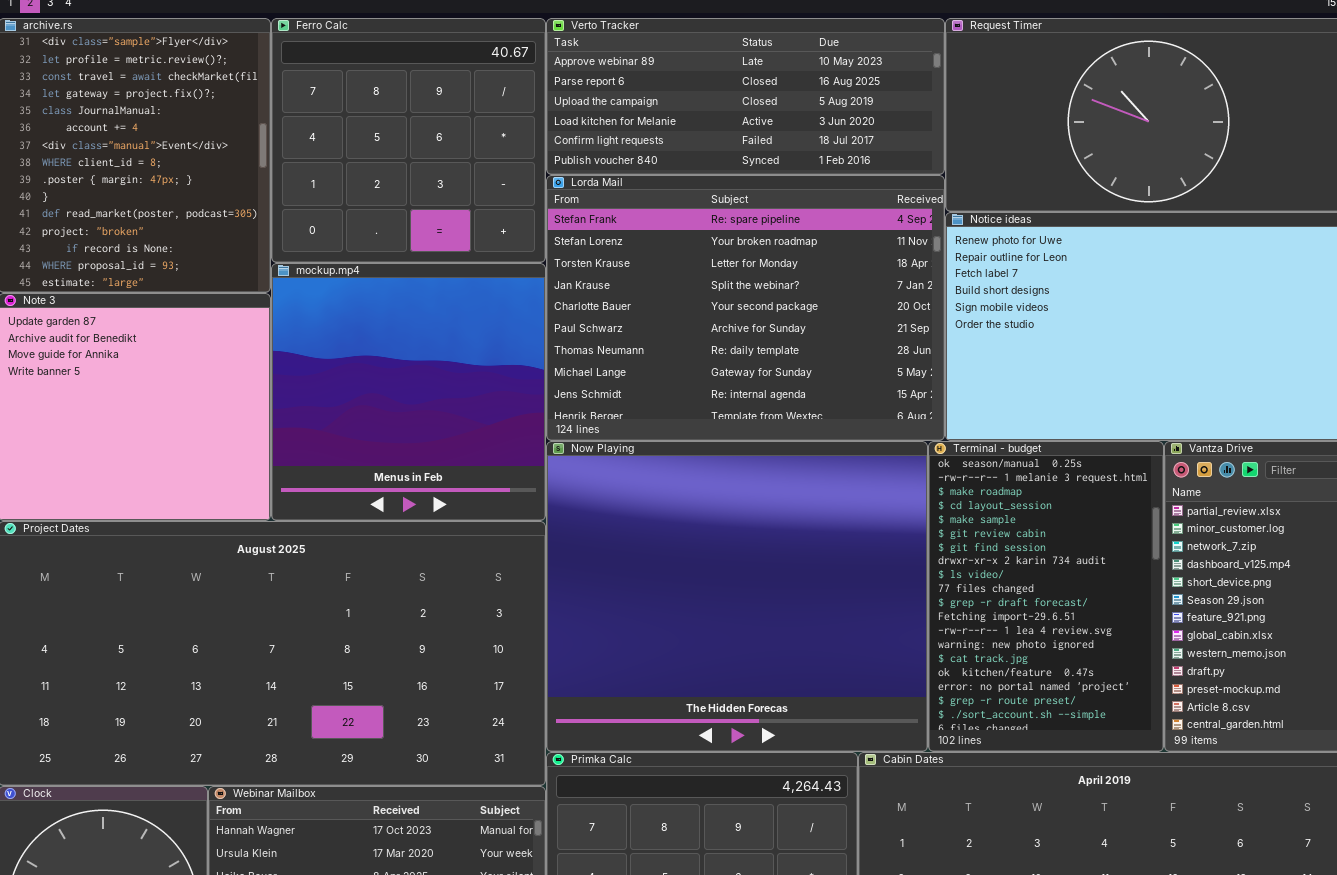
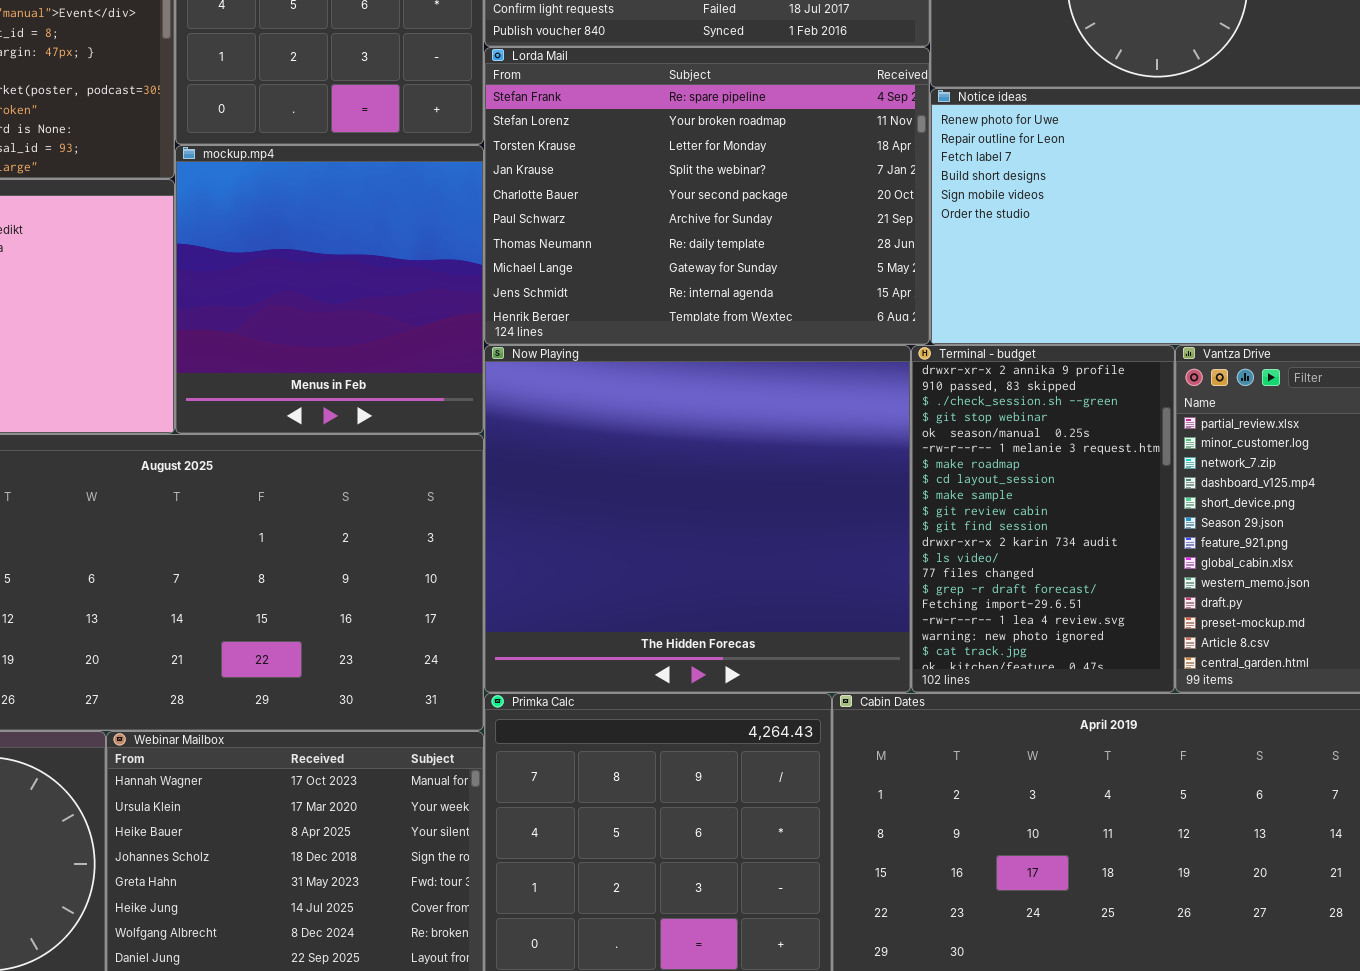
Terminal - budget: [928,441,1164,752] -> [911,345,1175,693], scrolled up 4 rows

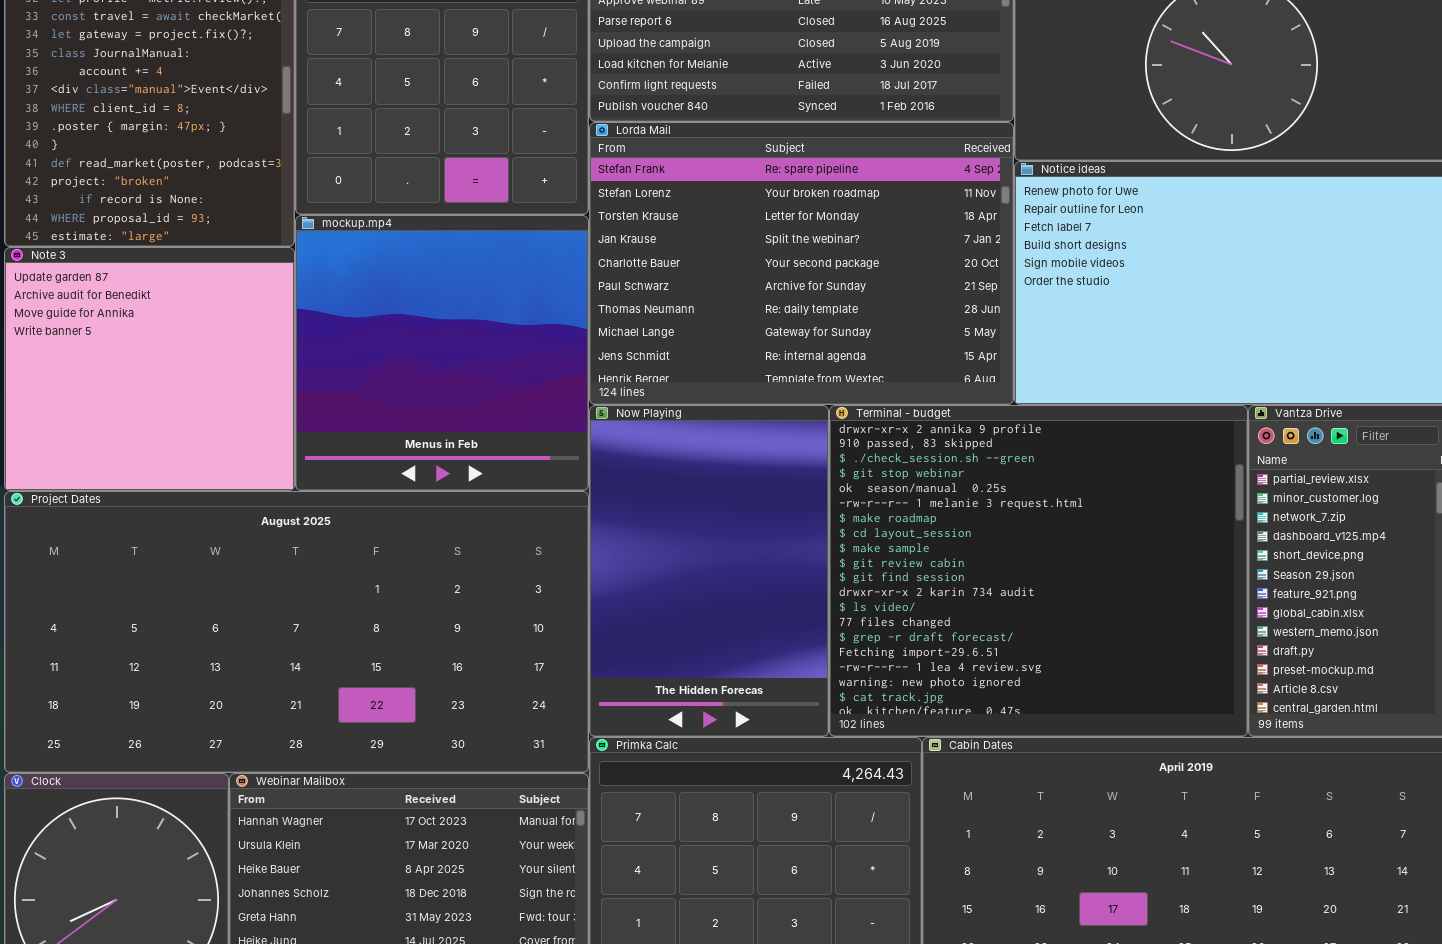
Now Playing: [484,345,911,693] -> [589,405,829,737], resized
Terminal - budget: [911,345,1175,693] -> [829,405,1248,737], resized

